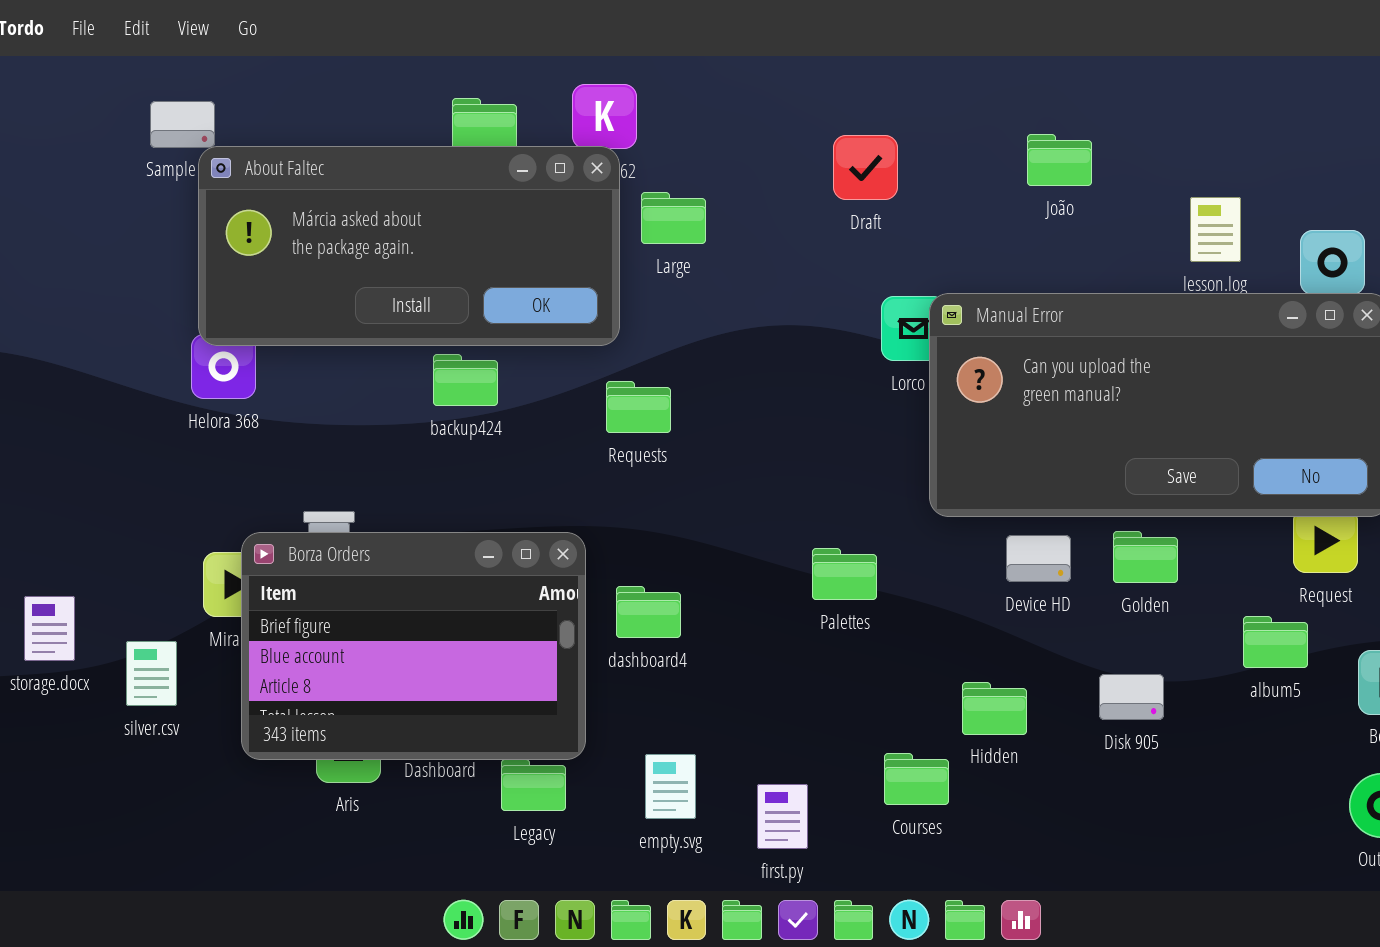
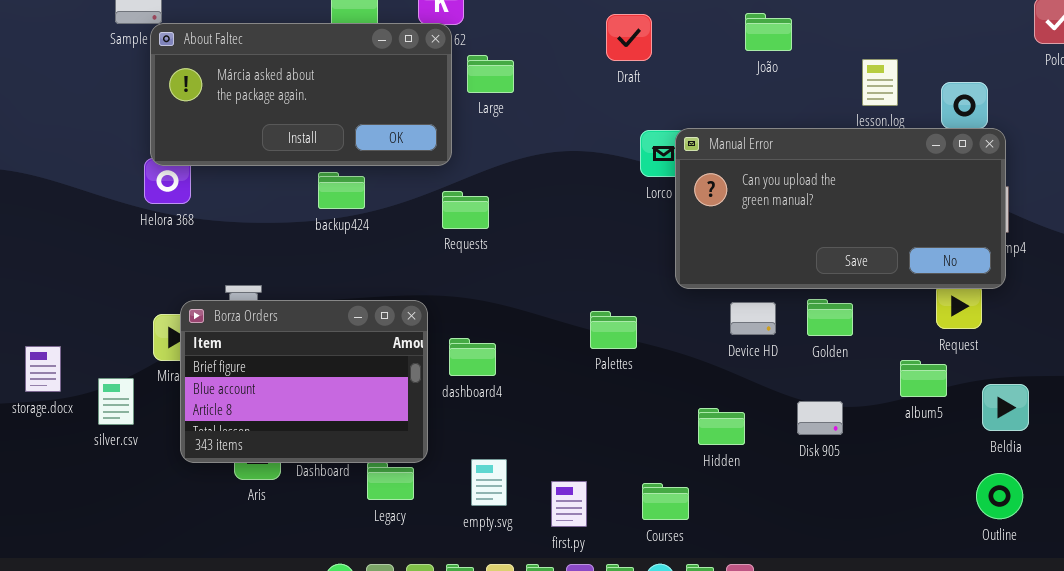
Courses: [884,753,949,805] -> [642,483,689,520], moved

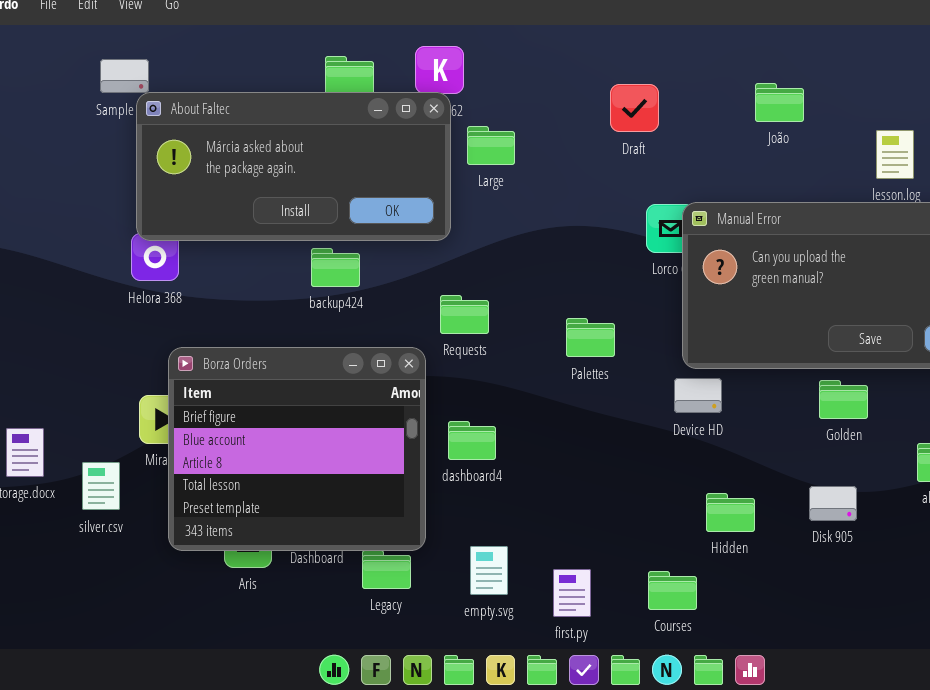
Requests: [442,191,489,229] -> [440,295,489,334], moved
Borza Orders: [180,300,428,463] -> [168,347,426,551], resized
Device HD: [730,302,776,335] -> [674,378,722,413], moved
Palettes: [590,311,637,349] -> [566,318,615,357], moved

